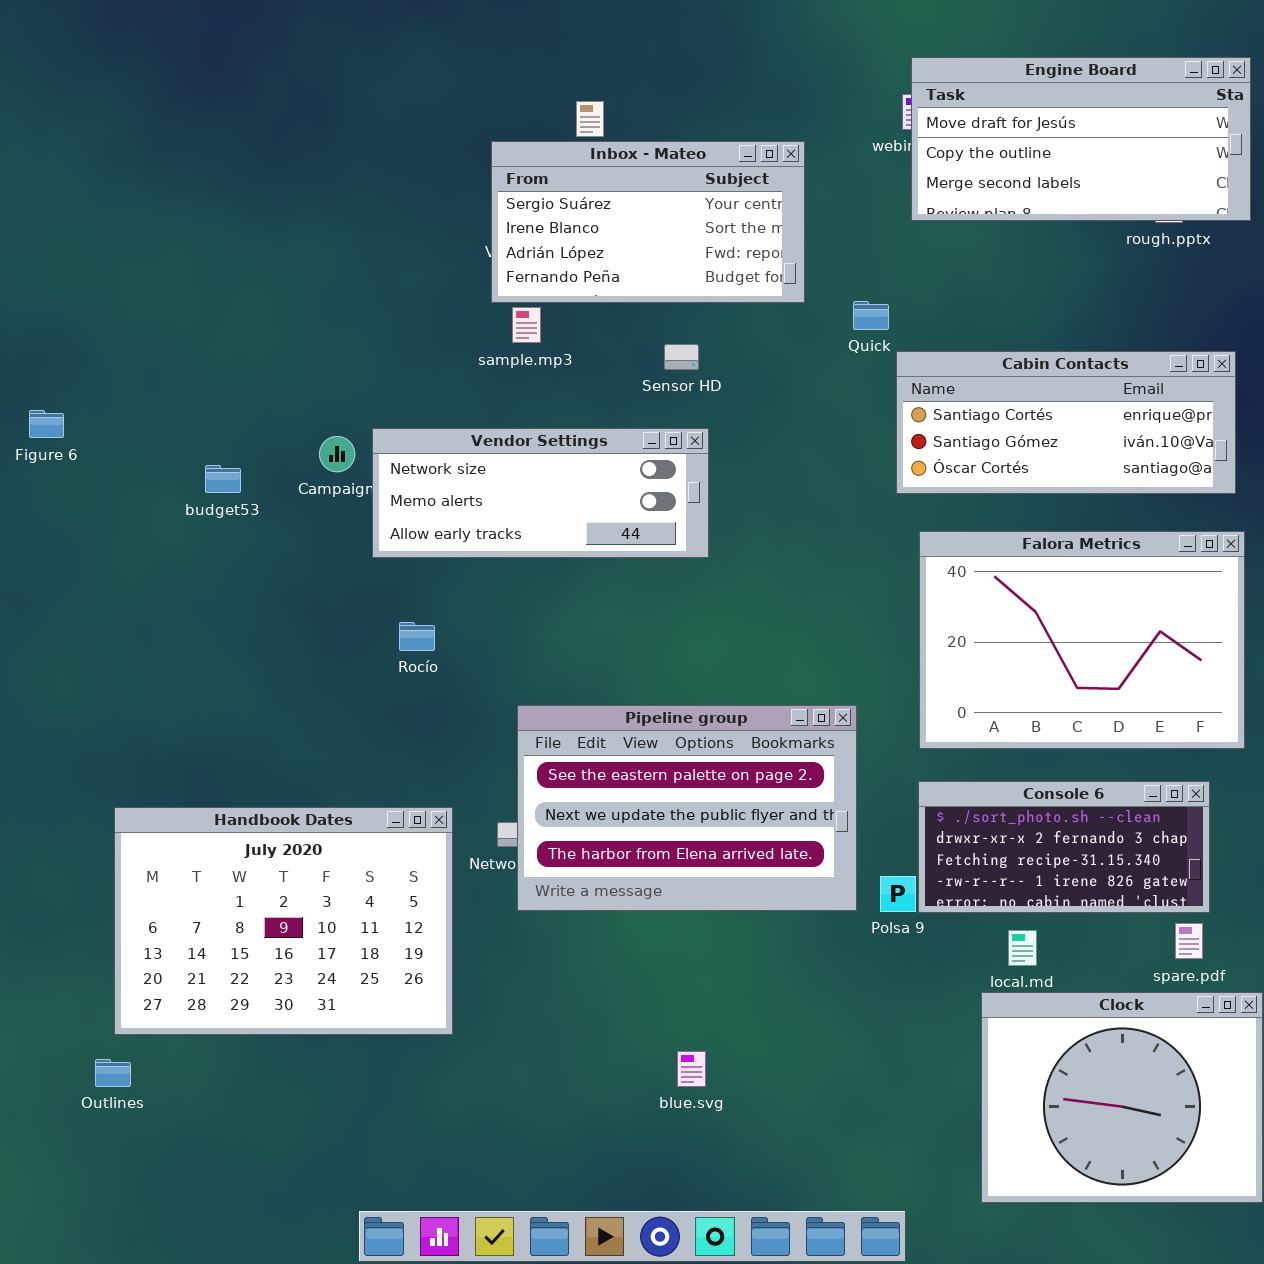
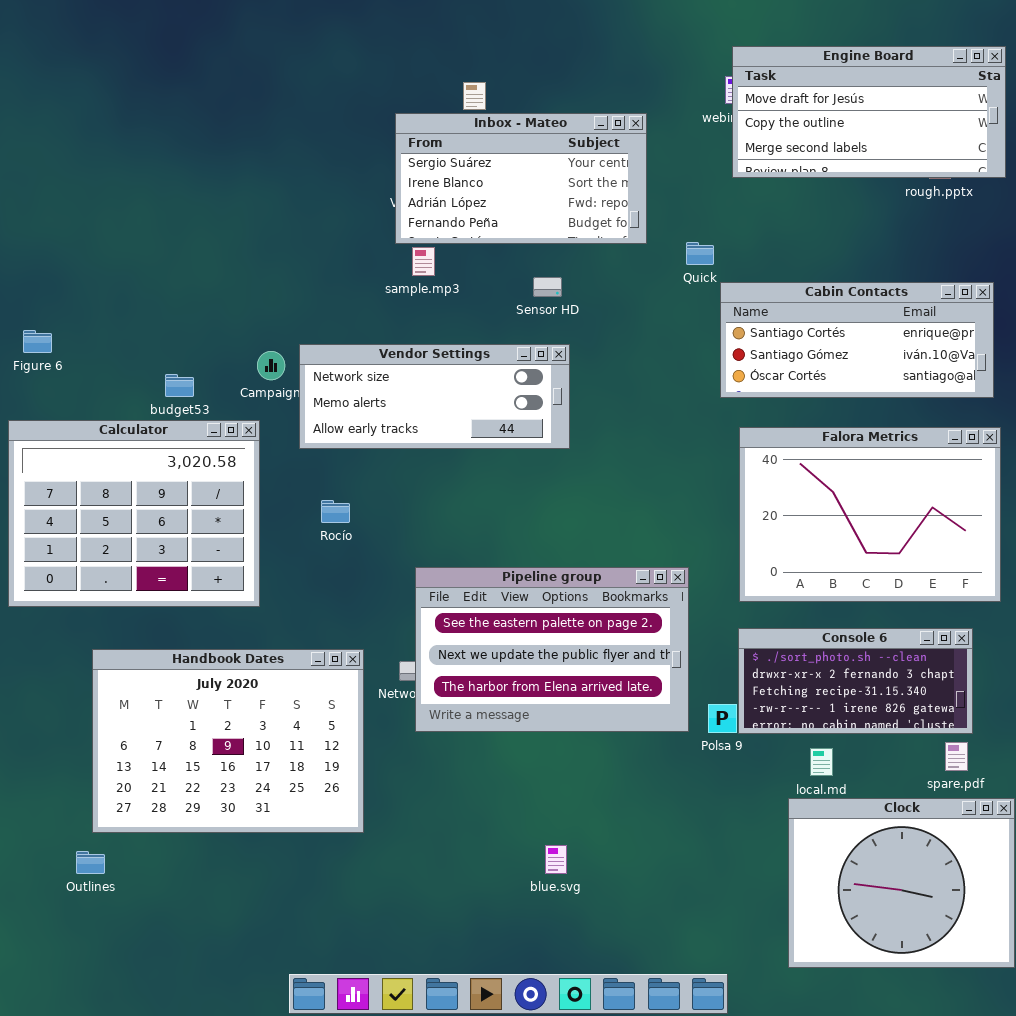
Calculator: none -> [8,420,260,607], opened

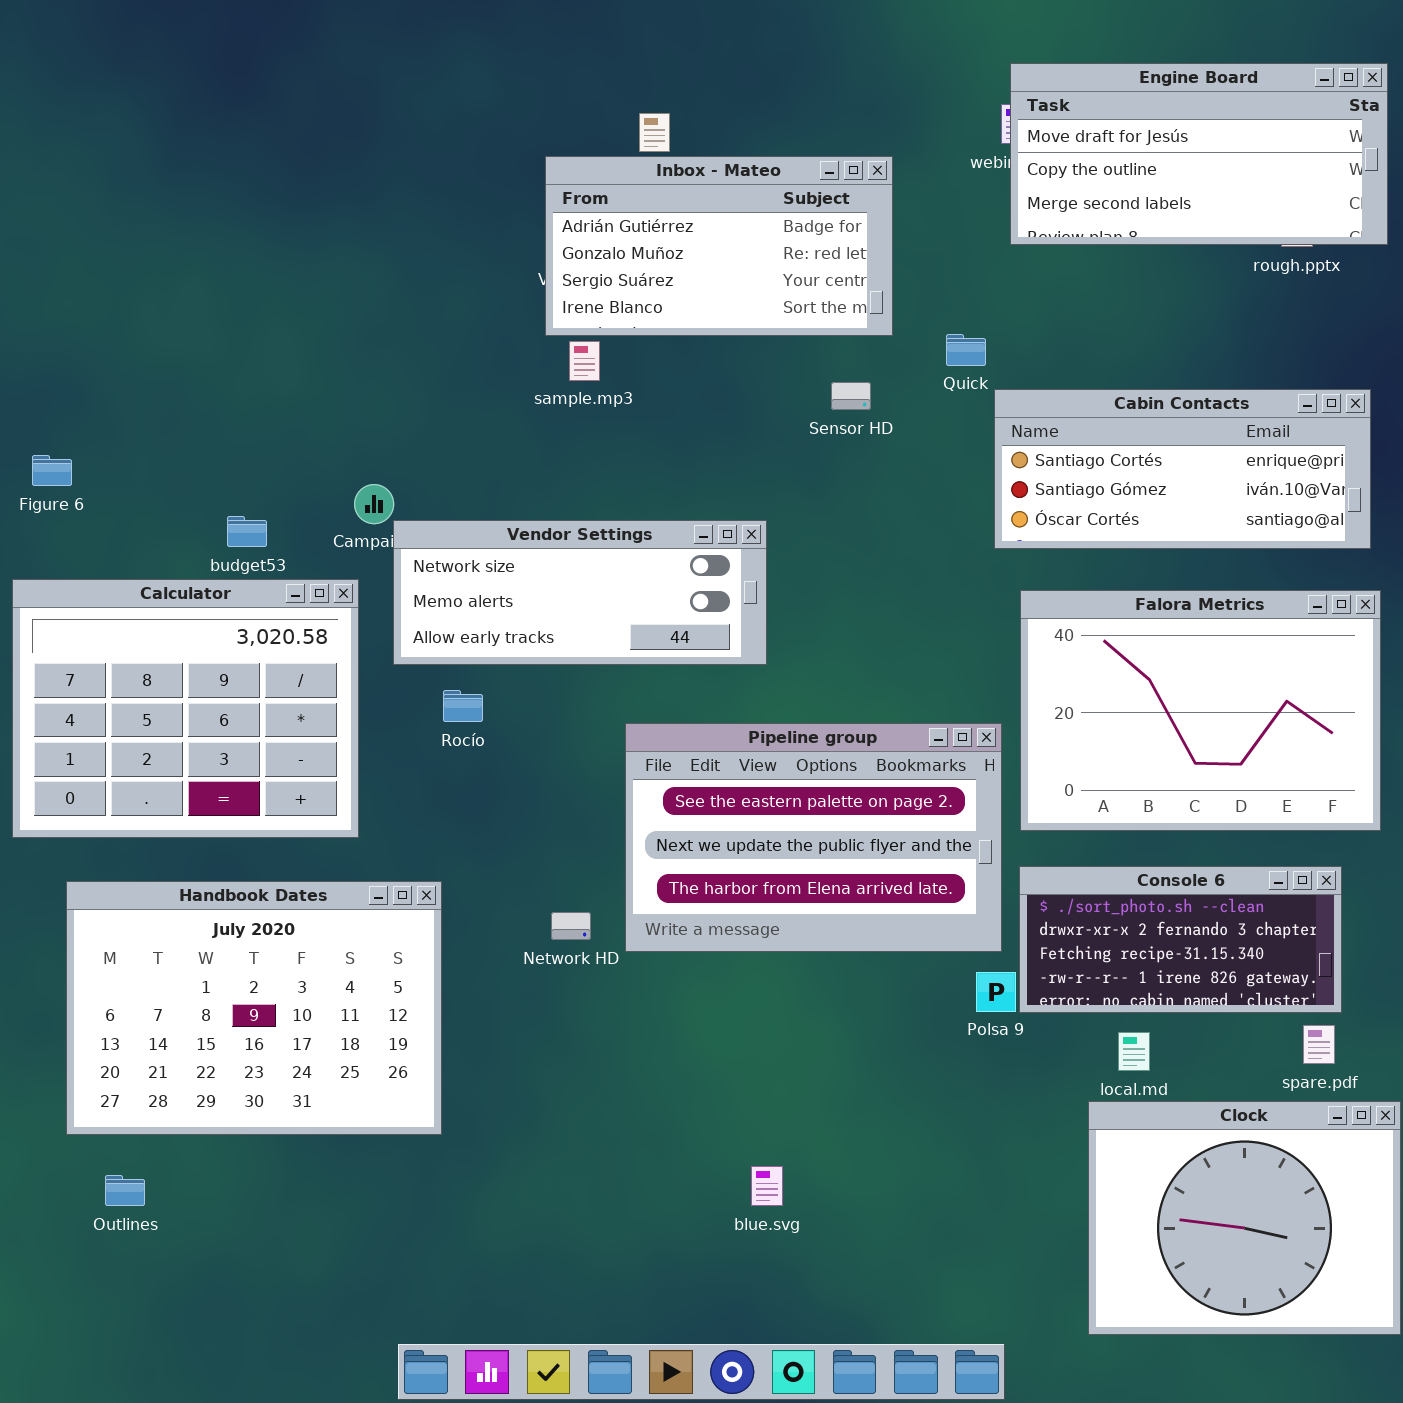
Inbox - Mateo: [395,113,647,244] -> [545,156,893,336], scrolled up 2 rows
Sensor HD: [533,277,562,297] -> [831,382,871,410], moved
Vendor Settings: [299,344,570,449] -> [393,520,767,665], moved
Pipeline group: [415,567,689,732] -> [625,723,1002,952], moved
Handbook Dates: [92,649,364,833] -> [66,881,442,1135], moved

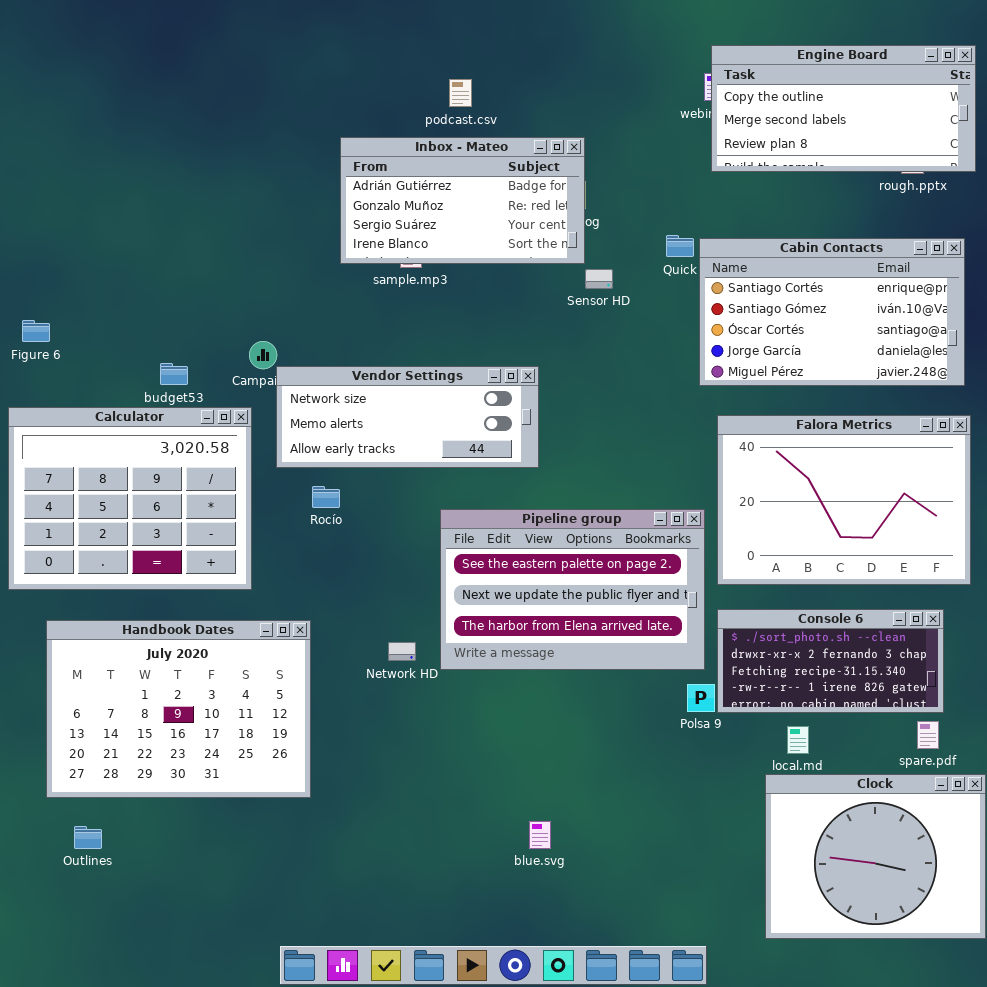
Engine Board: [1010,63,1388,245] -> [711,45,976,172], scrolled down 1 row
Inbox - Mateo: [545,156,893,336] -> [340,137,585,264], moved
Cabin Contacts: [994,389,1371,549] -> [699,238,965,386], resized

